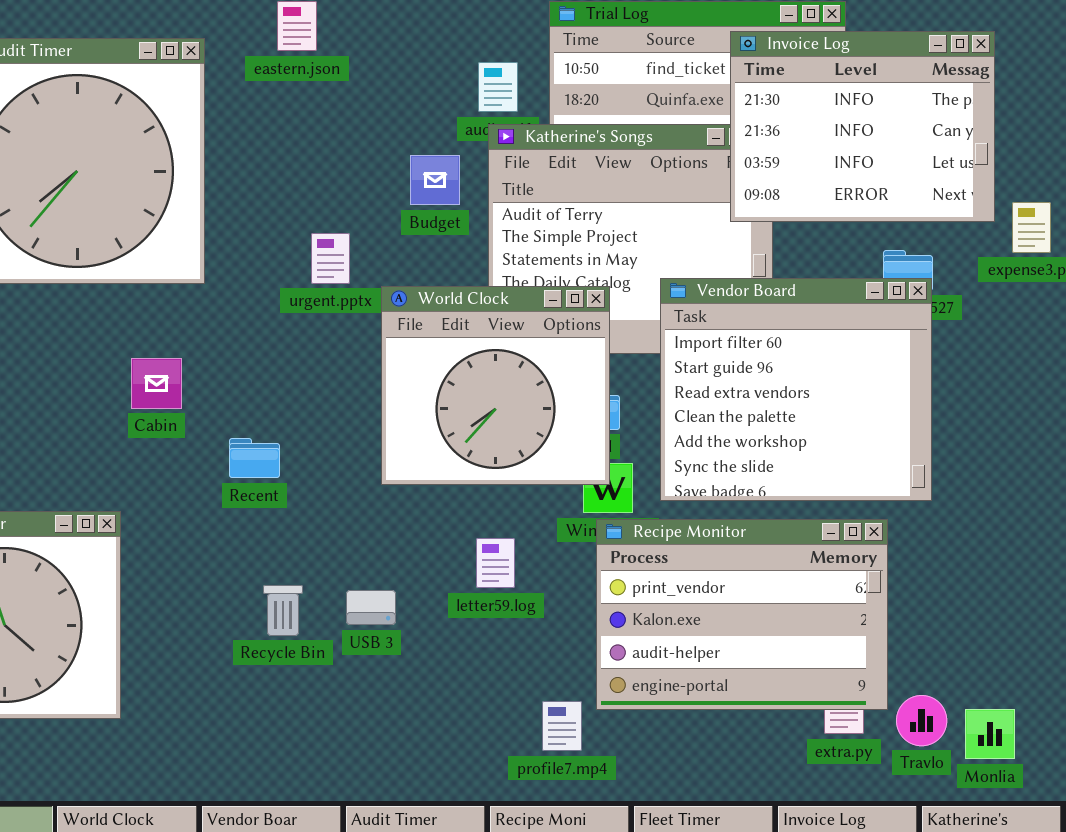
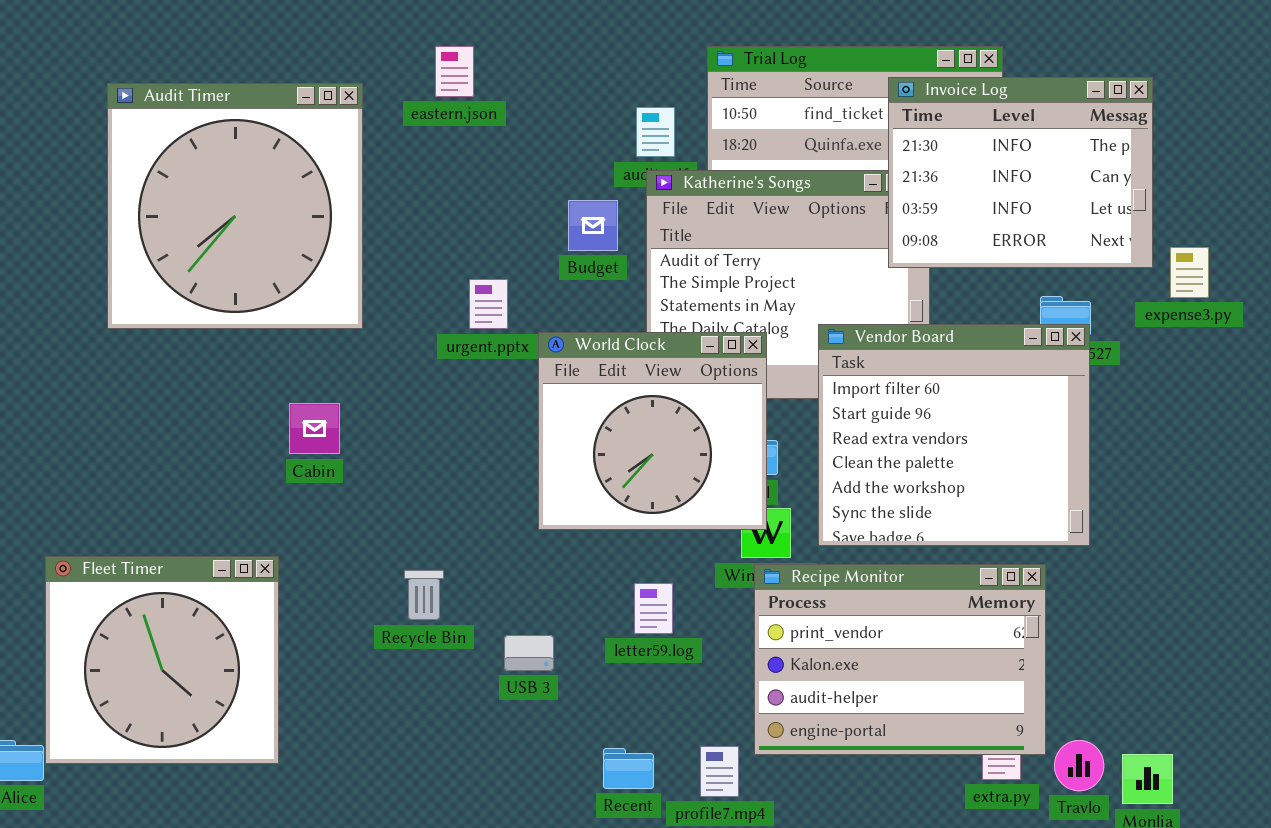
Recent: [229,438,280,478] -> [603,748,654,789], moved
Recycle Bin: [263,585,303,636] -> [404,570,444,620], moved

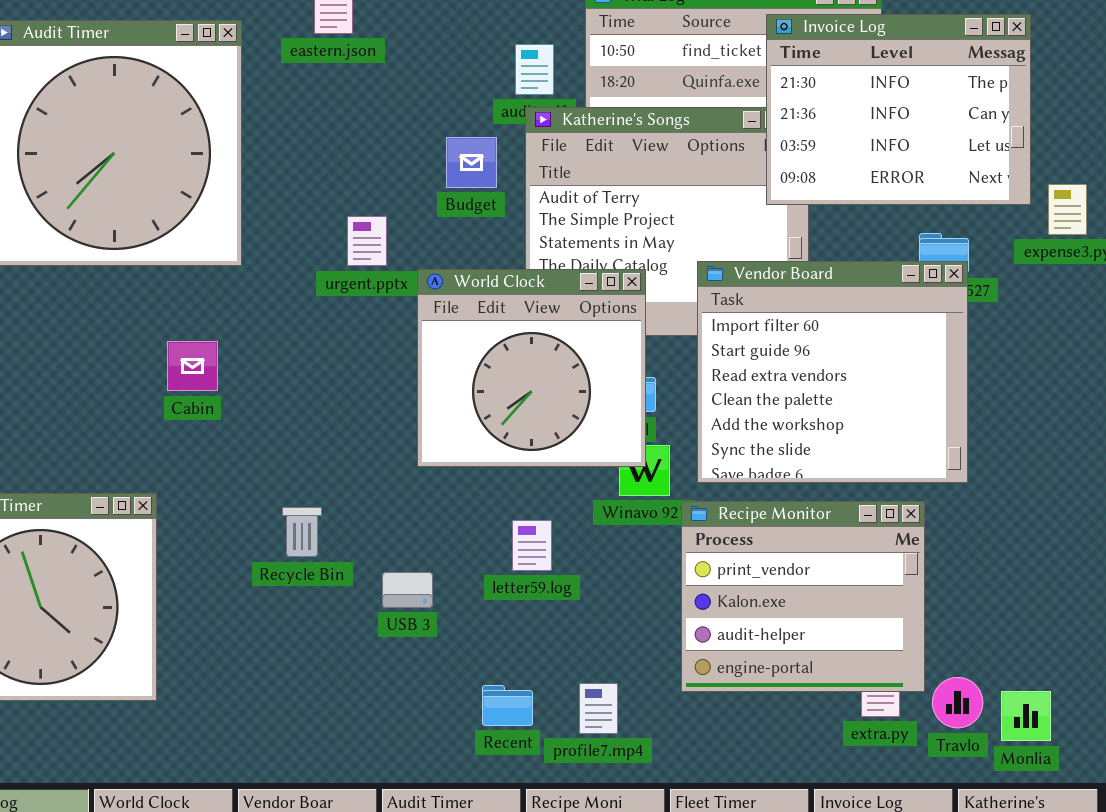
Recipe Monitor: [754,564,1046,755] -> [681,501,925,692], resized

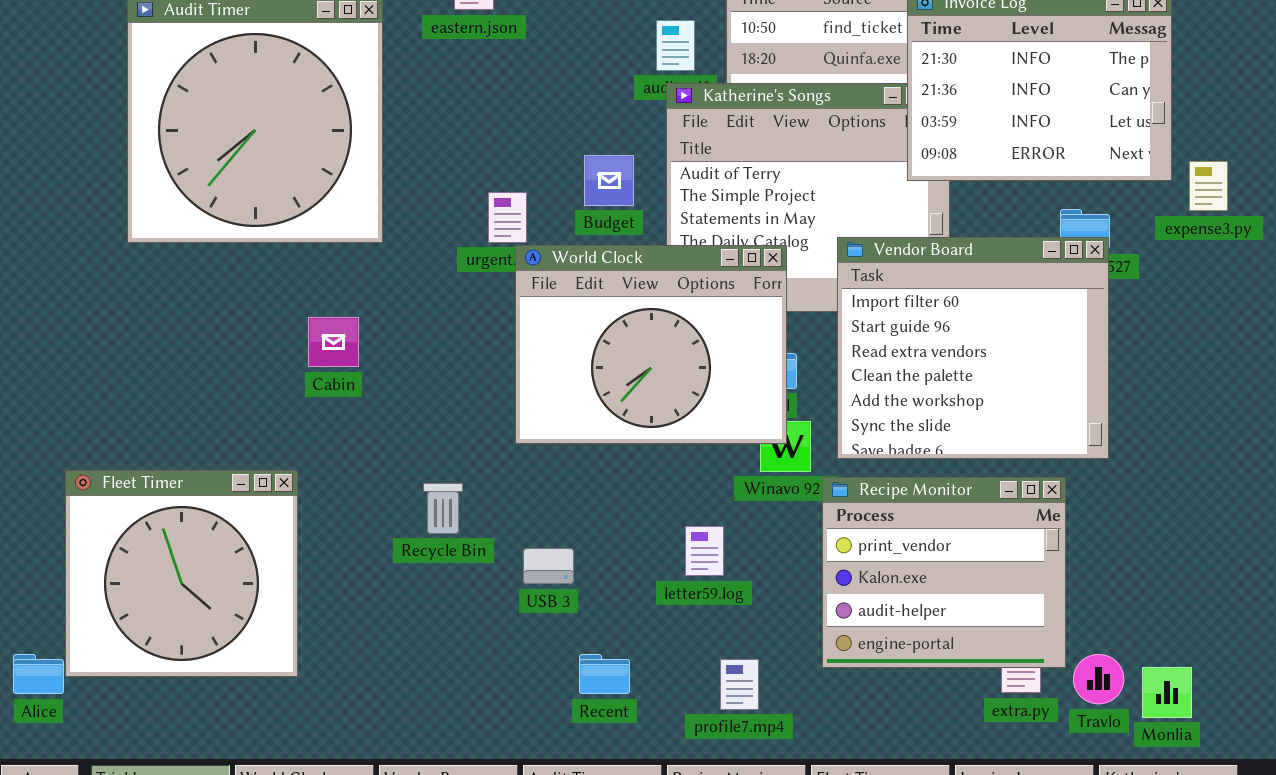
Budget: [446,137,497,188] -> [584,155,634,206], moved
World Clock: [417,269,646,467] -> [515,245,787,444], resized
letter59.log: [512,520,552,571] -> [685,526,724,576], moved
Recent: [482,685,533,726] -> [579,654,630,694], moved

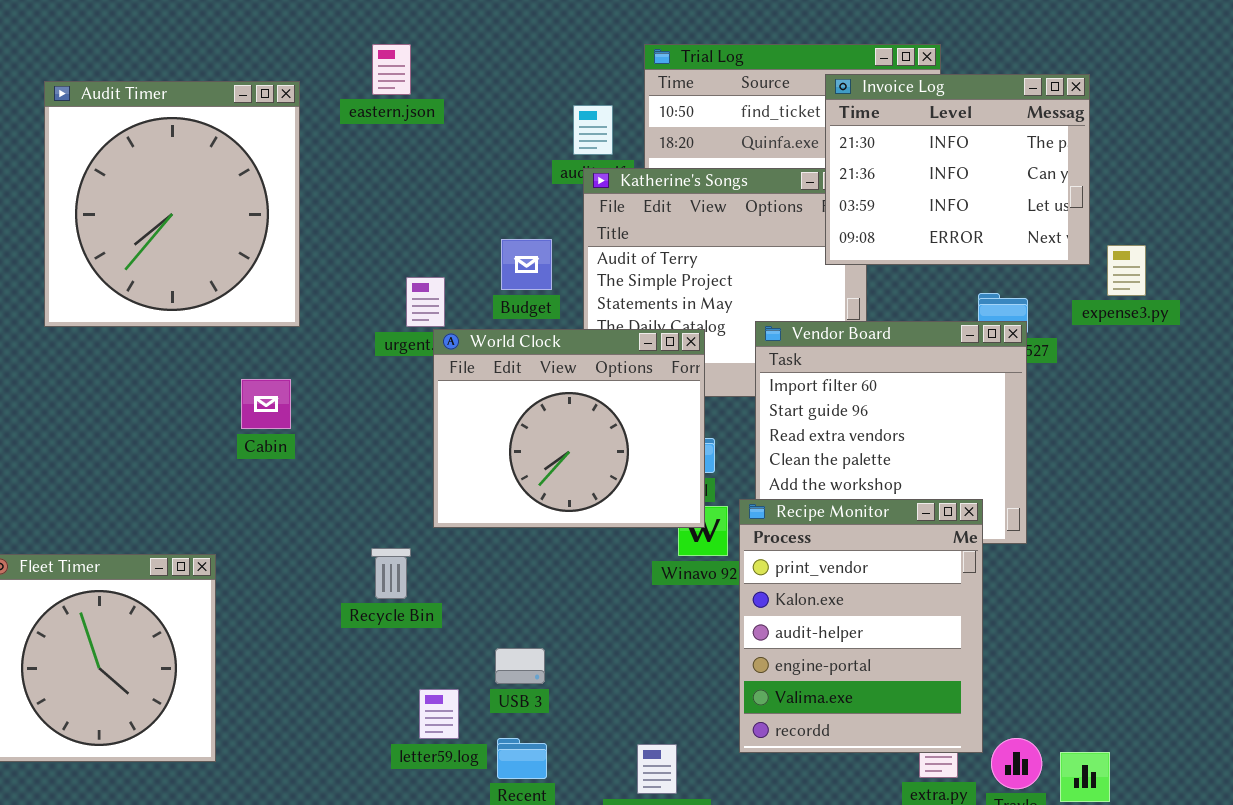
Cabin: [308,317,359,367] -> [241,379,291,429], moved
Recipe Monitor: [822,477,1066,668] -> [739,499,983,753], resized
Recycle Bin: [423,483,463,534] -> [371,548,411,599], moved
letter59.log: [685,526,724,576] -> [419,689,459,739], moved
USB 3: [523,548,574,584] -> [495,648,545,684], moved

